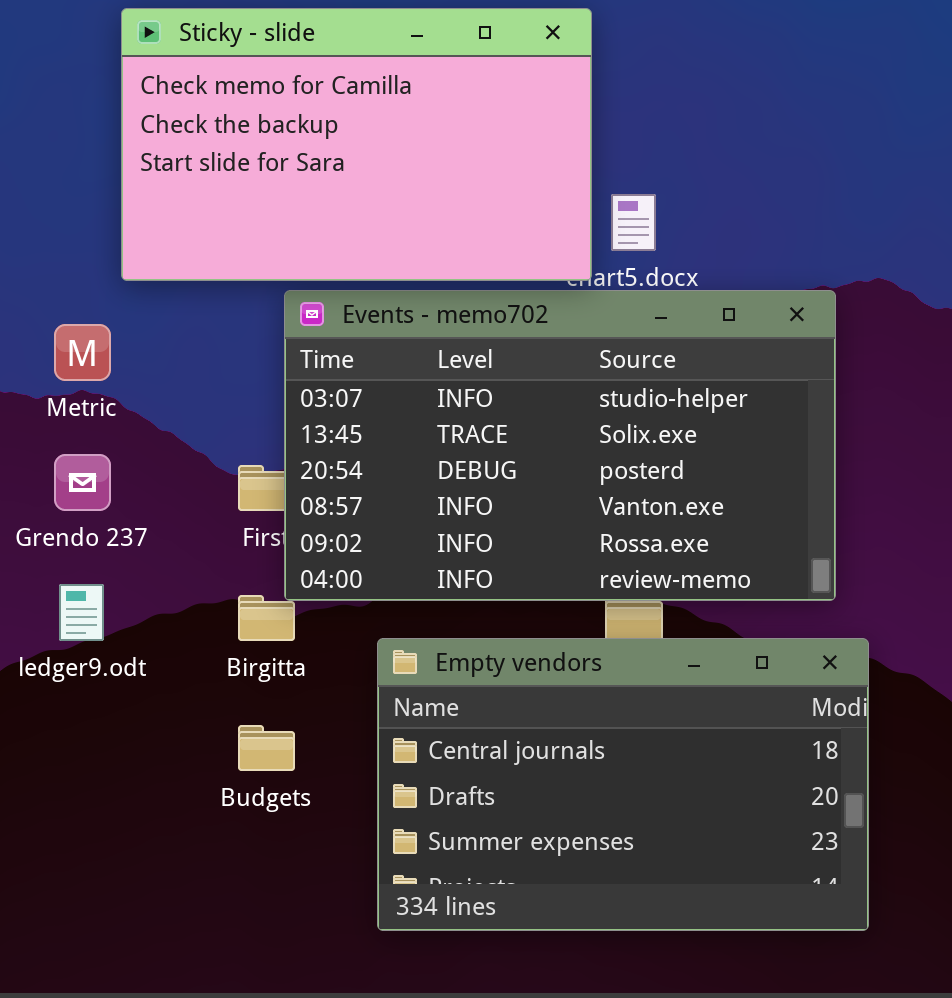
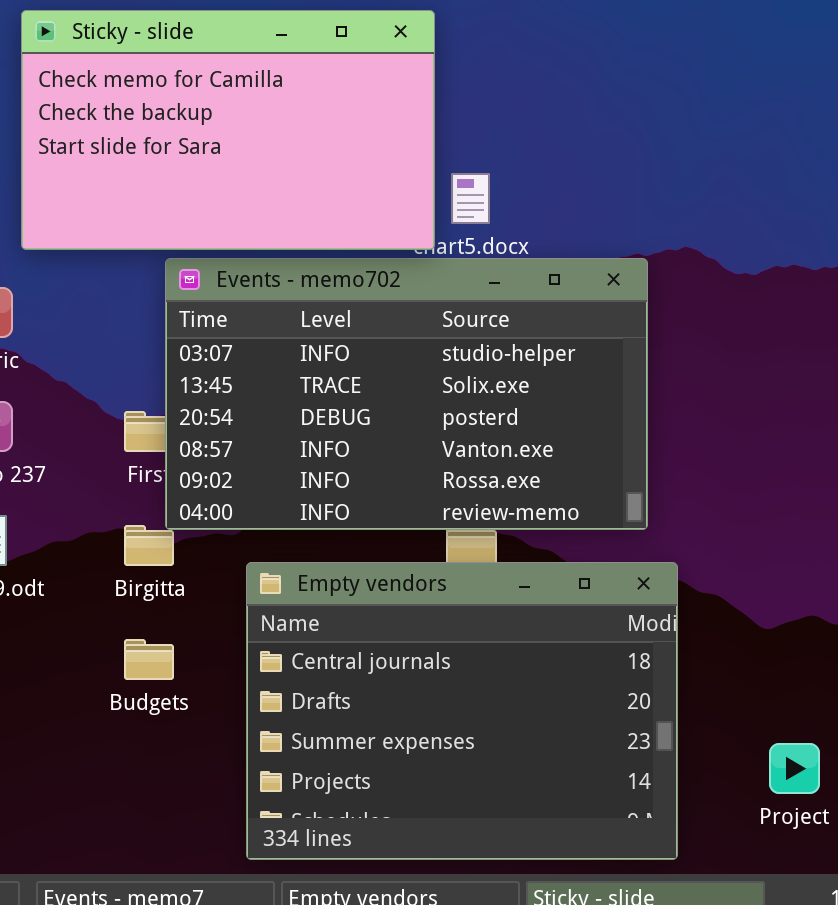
Empty vendors: [377,638,869,931] -> [246,562,678,860], resized

